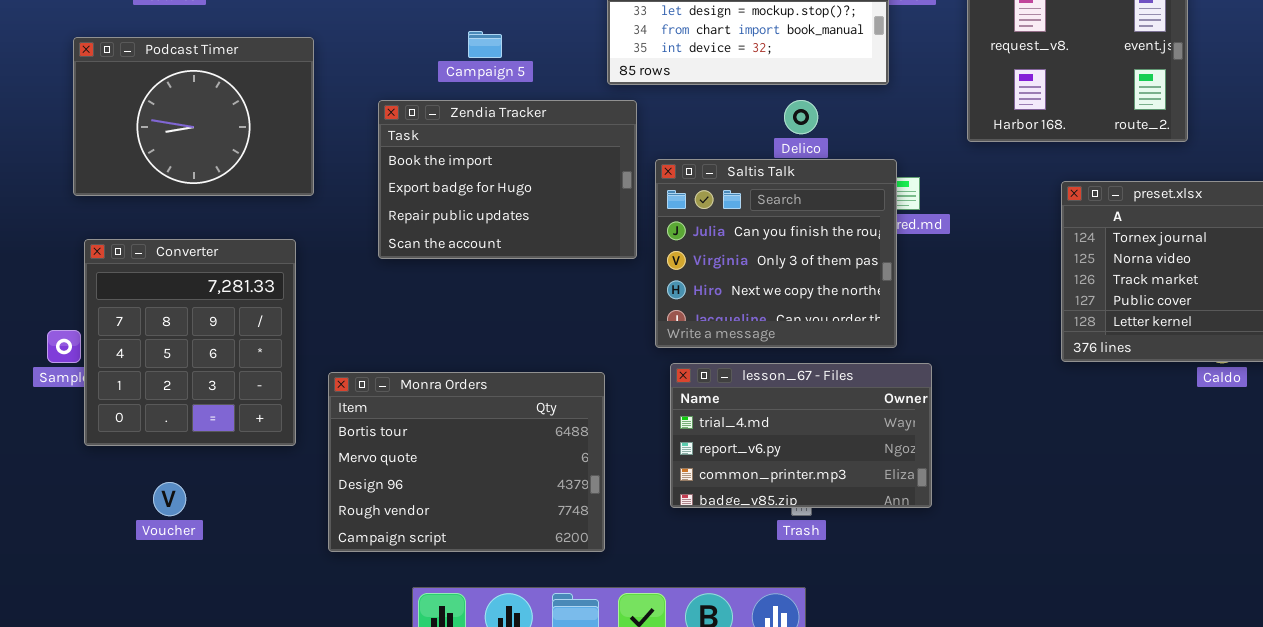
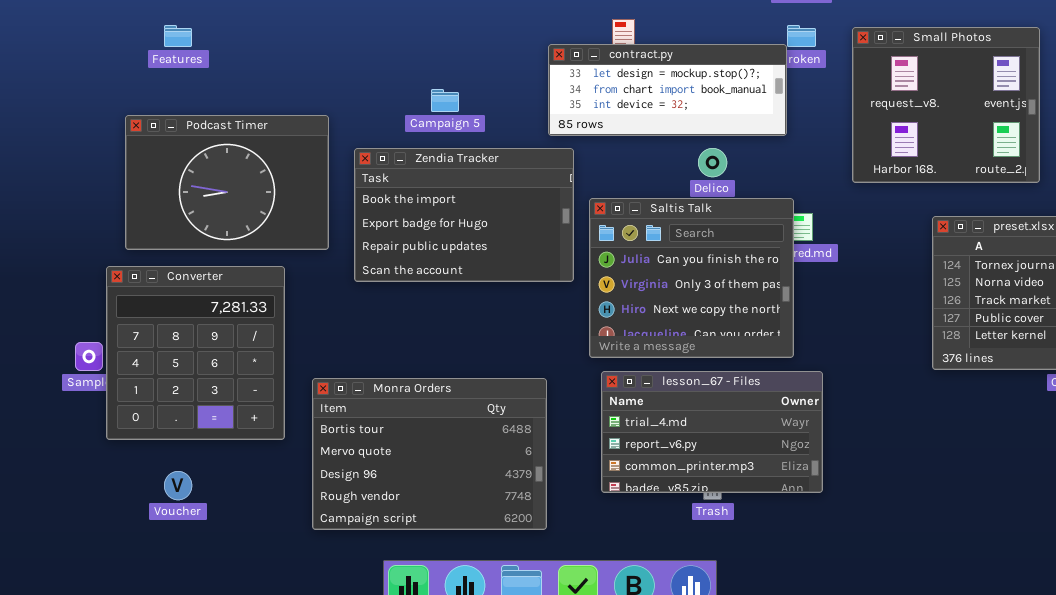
Podcast Timer: [73,37,314,196] -> [125,115,329,250], moved

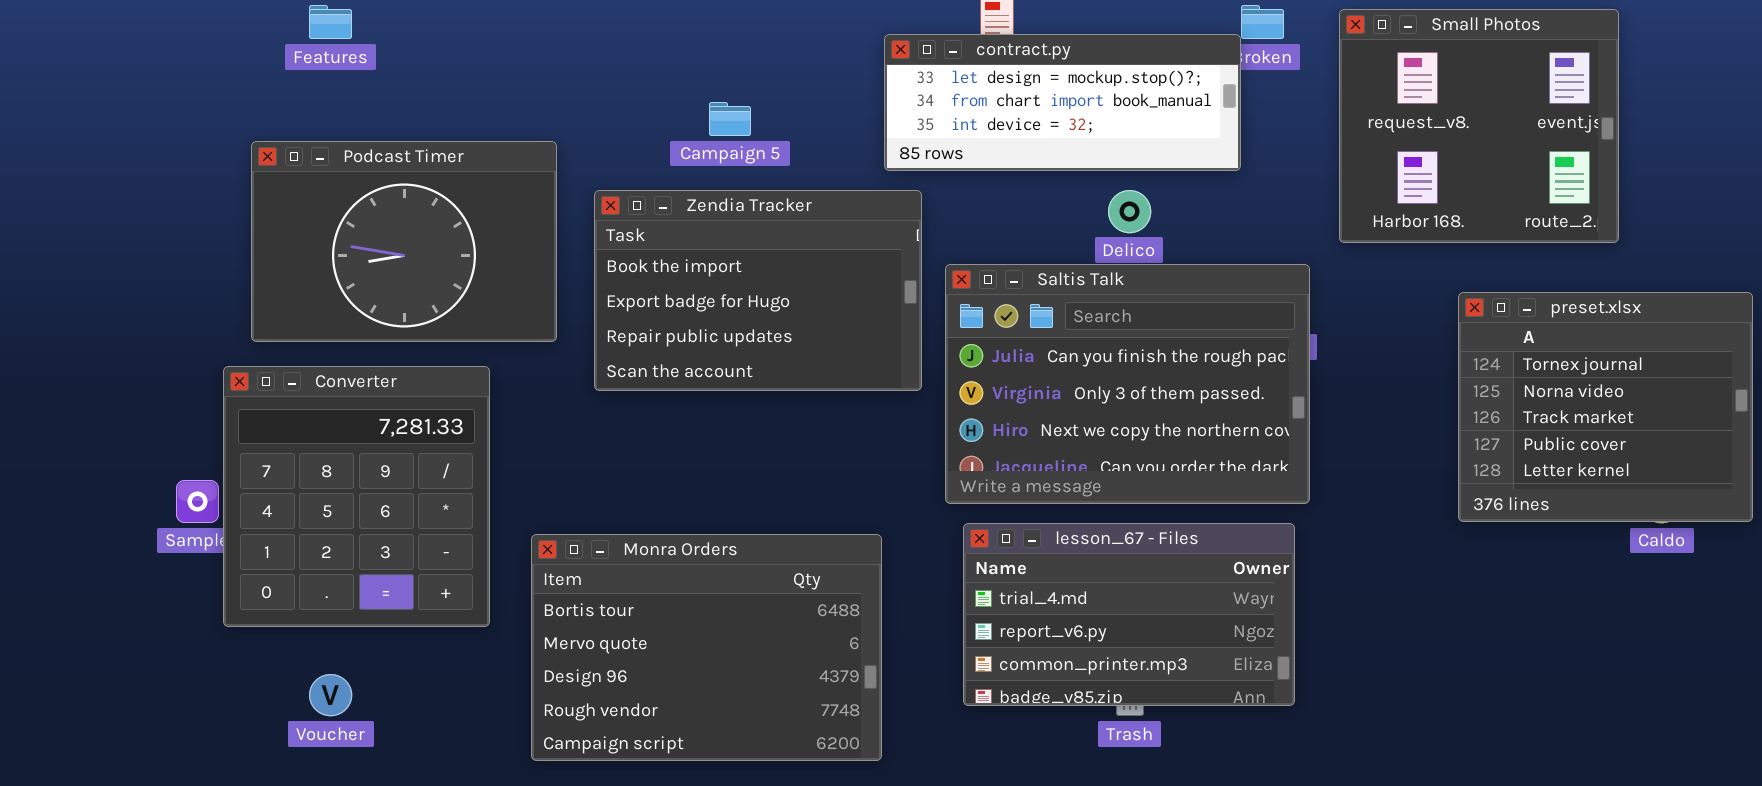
Saltis Talk: [589,198,794,358] -> [945,264,1310,504], resized

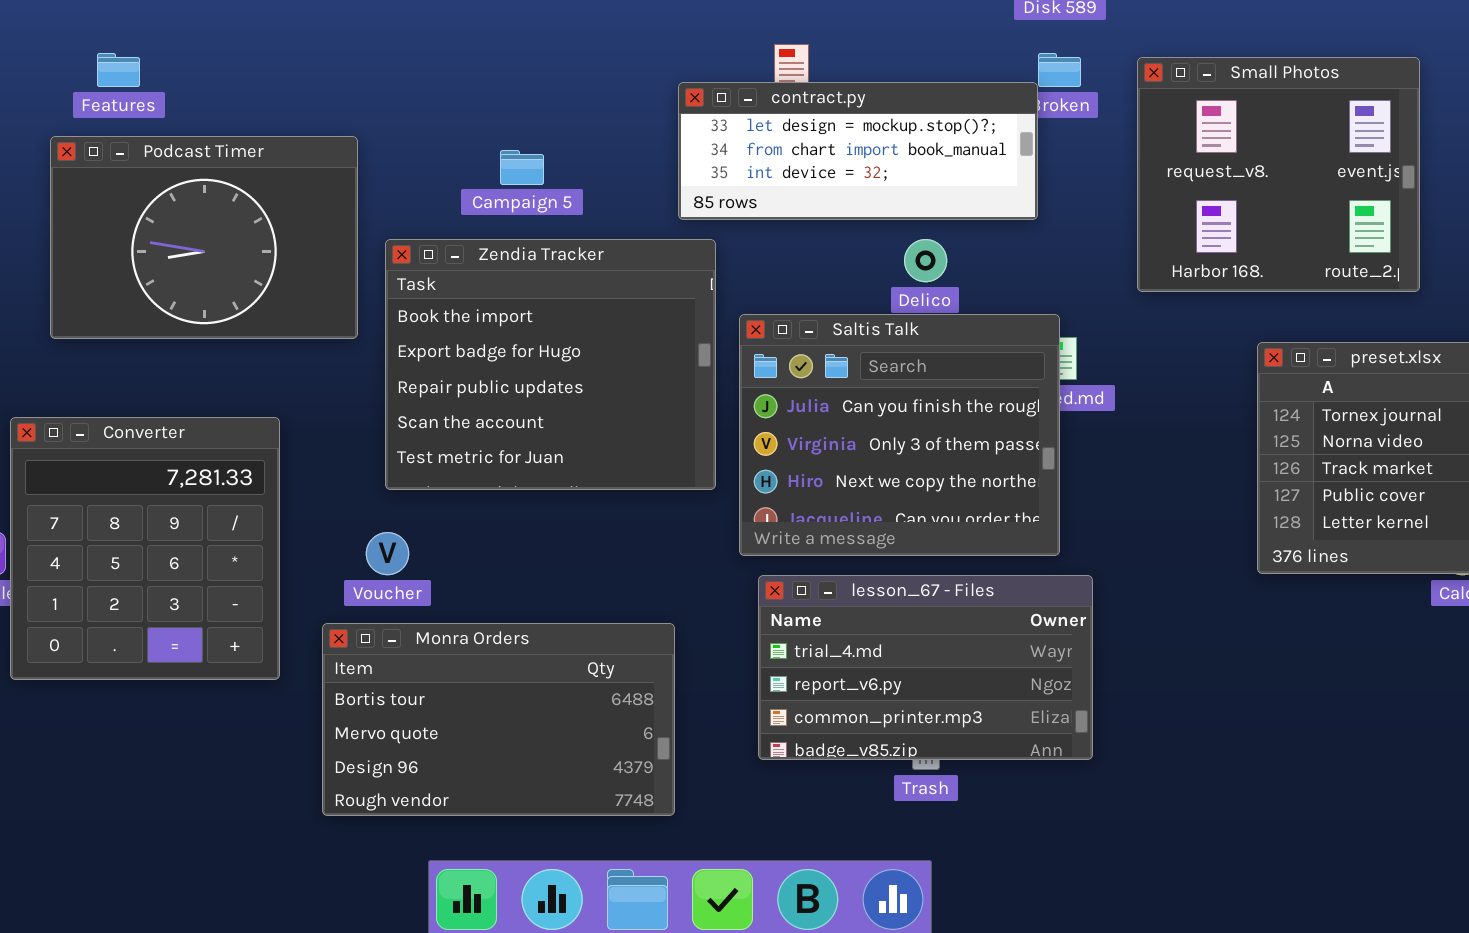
Podcast Timer: [251,141,557,342] -> [50,136,358,339], moved
Zendia Tracker: [594,190,922,391] -> [385,239,716,490], resized
Saltis Talk: [945,264,1310,504] -> [739,314,1060,556], resized
Monra Orders: [531,534,882,761] -> [322,623,675,816], resized
Voucher: [309,674,352,716] -> [366,532,409,575], moved

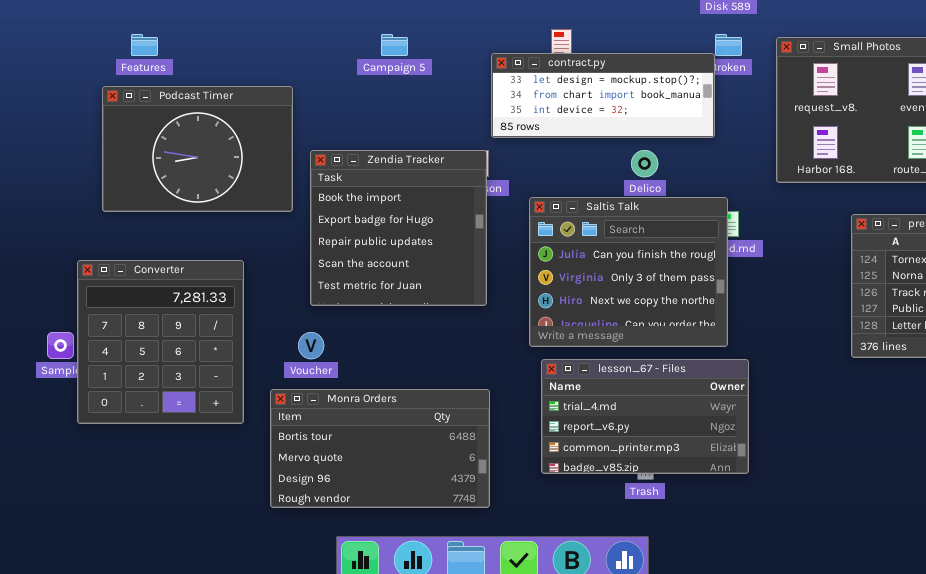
Campaign 5: [500,150,544,185] -> [381,34,408,56], moved
Zendia Tracker: [385,239,716,490] -> [310,150,487,306], resized

